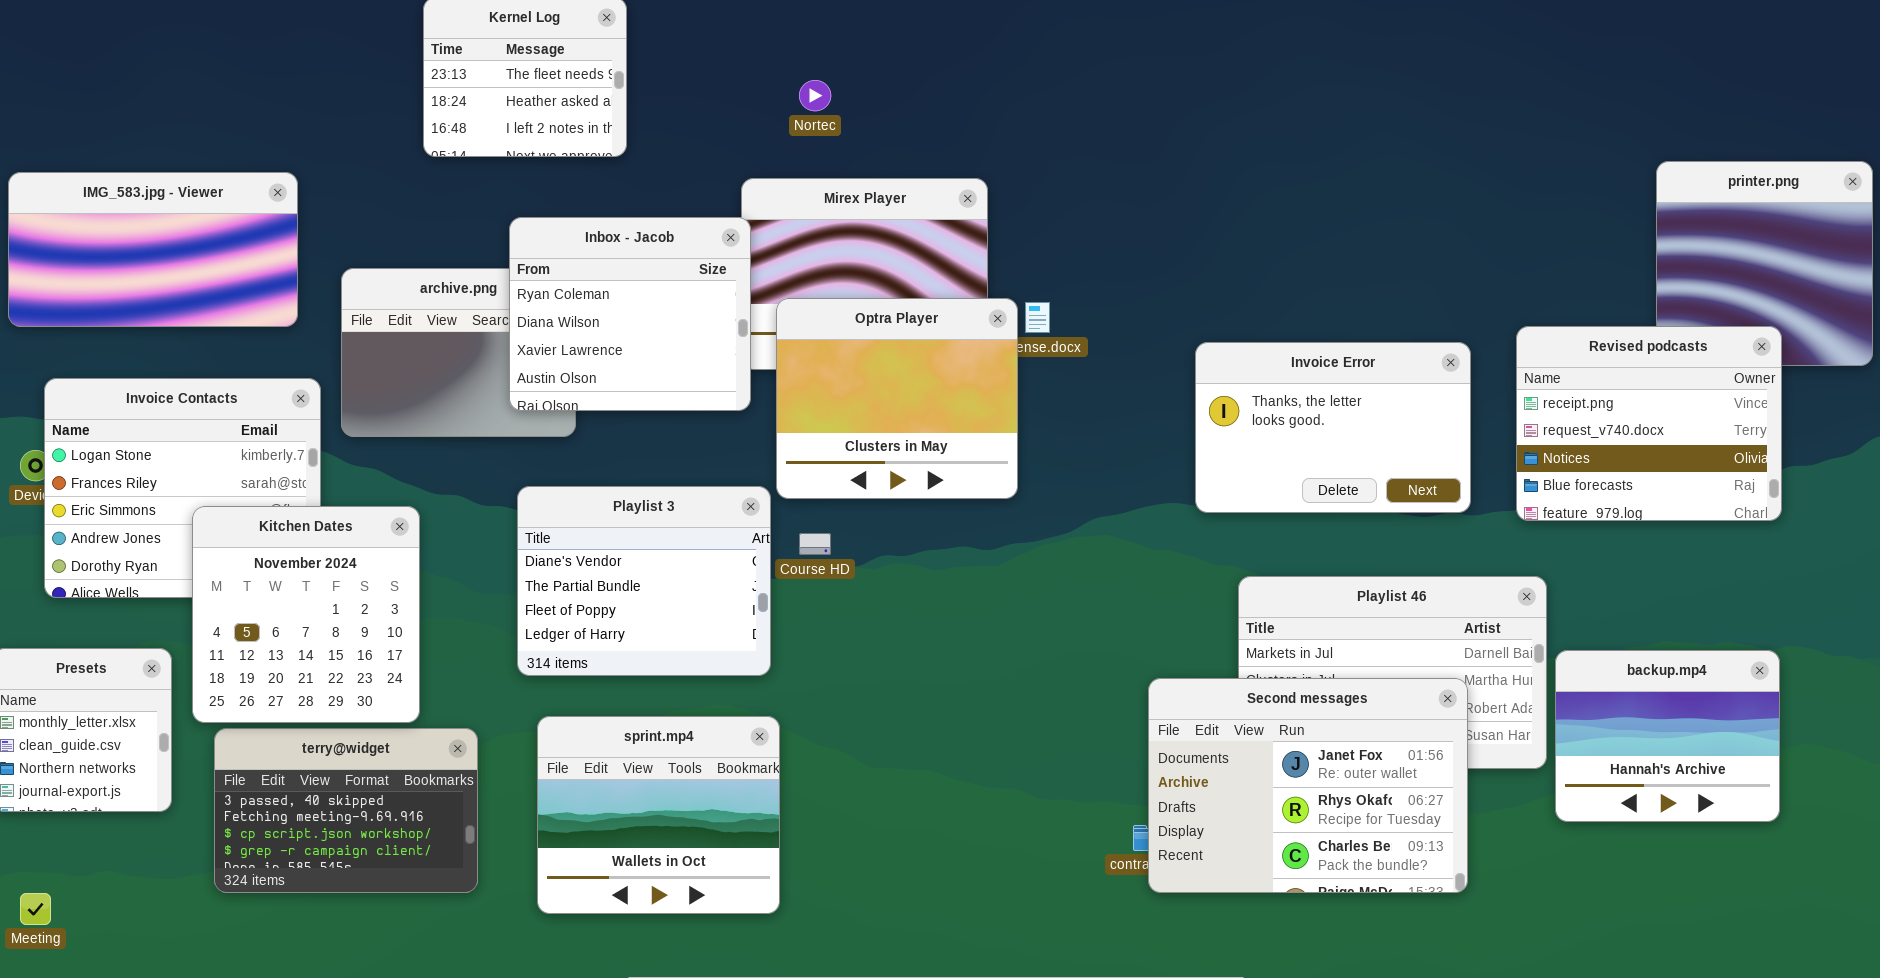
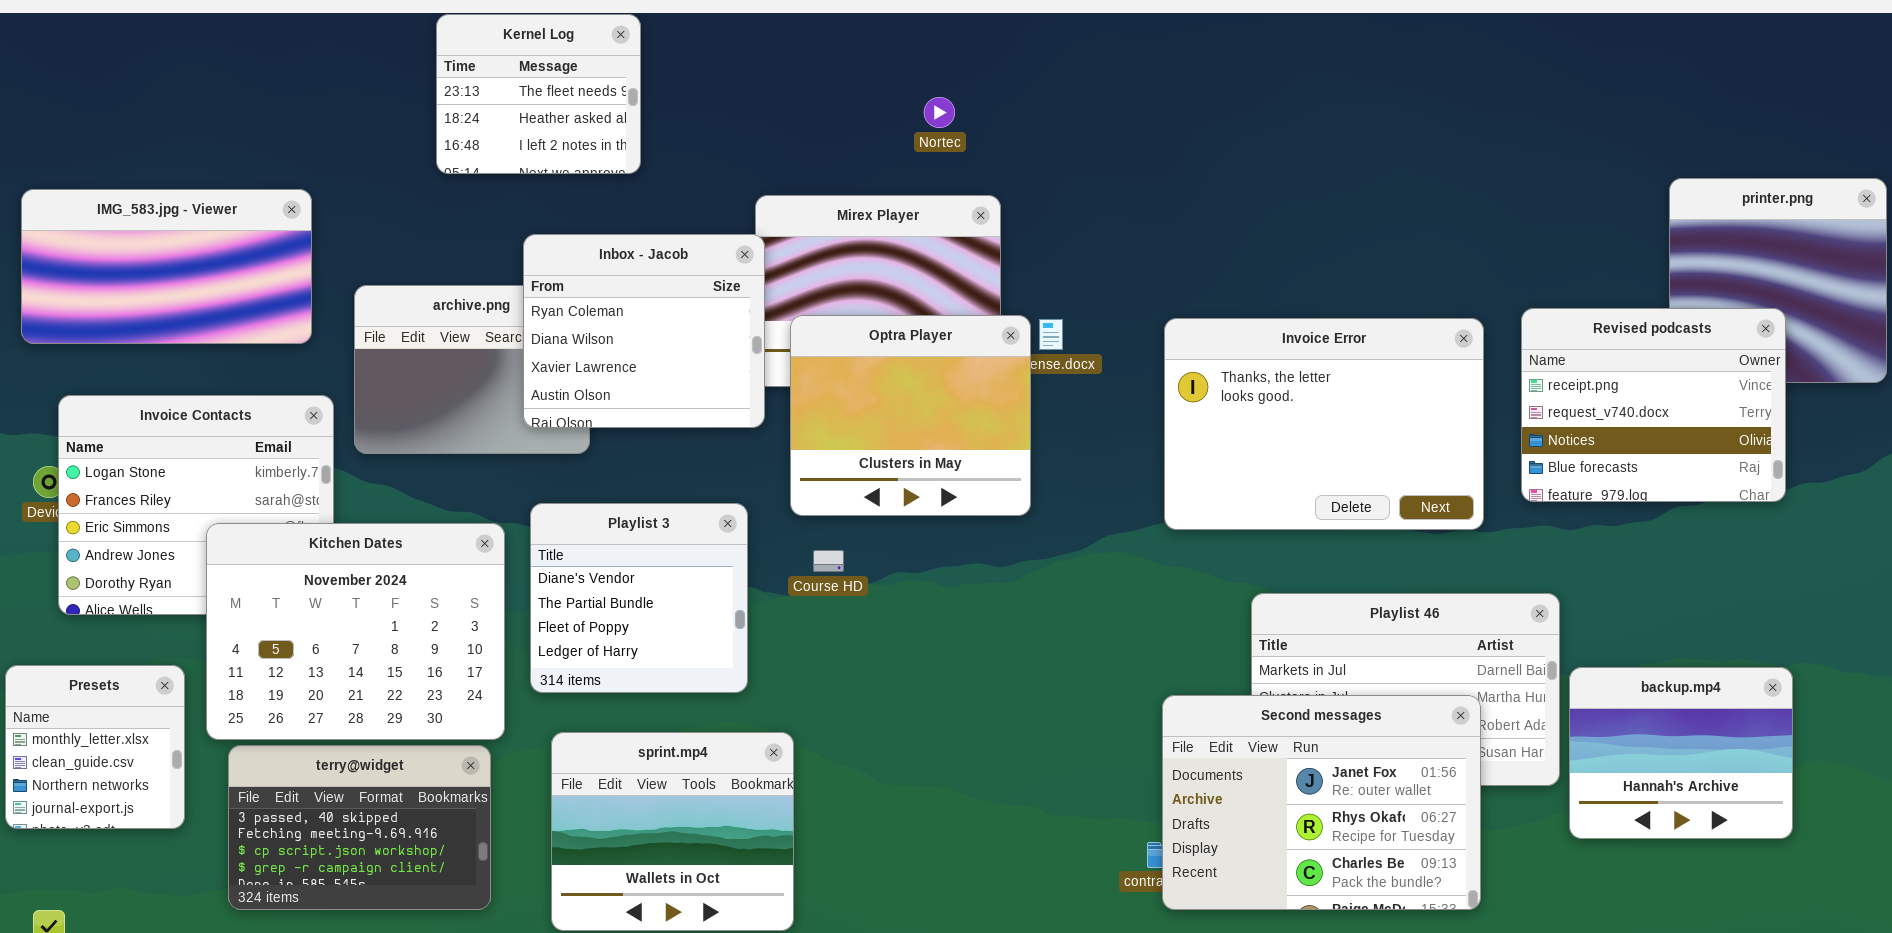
Nortec: [799,80,831,111] -> [924,97,955,128], moved
Revised podcasts: [1516,326,1782,521] -> [1521,308,1786,502], moved
Invoice Error: [1195,342,1471,513] -> [1164,318,1484,530], resized
Playlist 3: [517,486,771,676] -> [530,503,748,693], resized
Kitchen Dates: [192,506,420,723] -> [206,523,505,740], resized

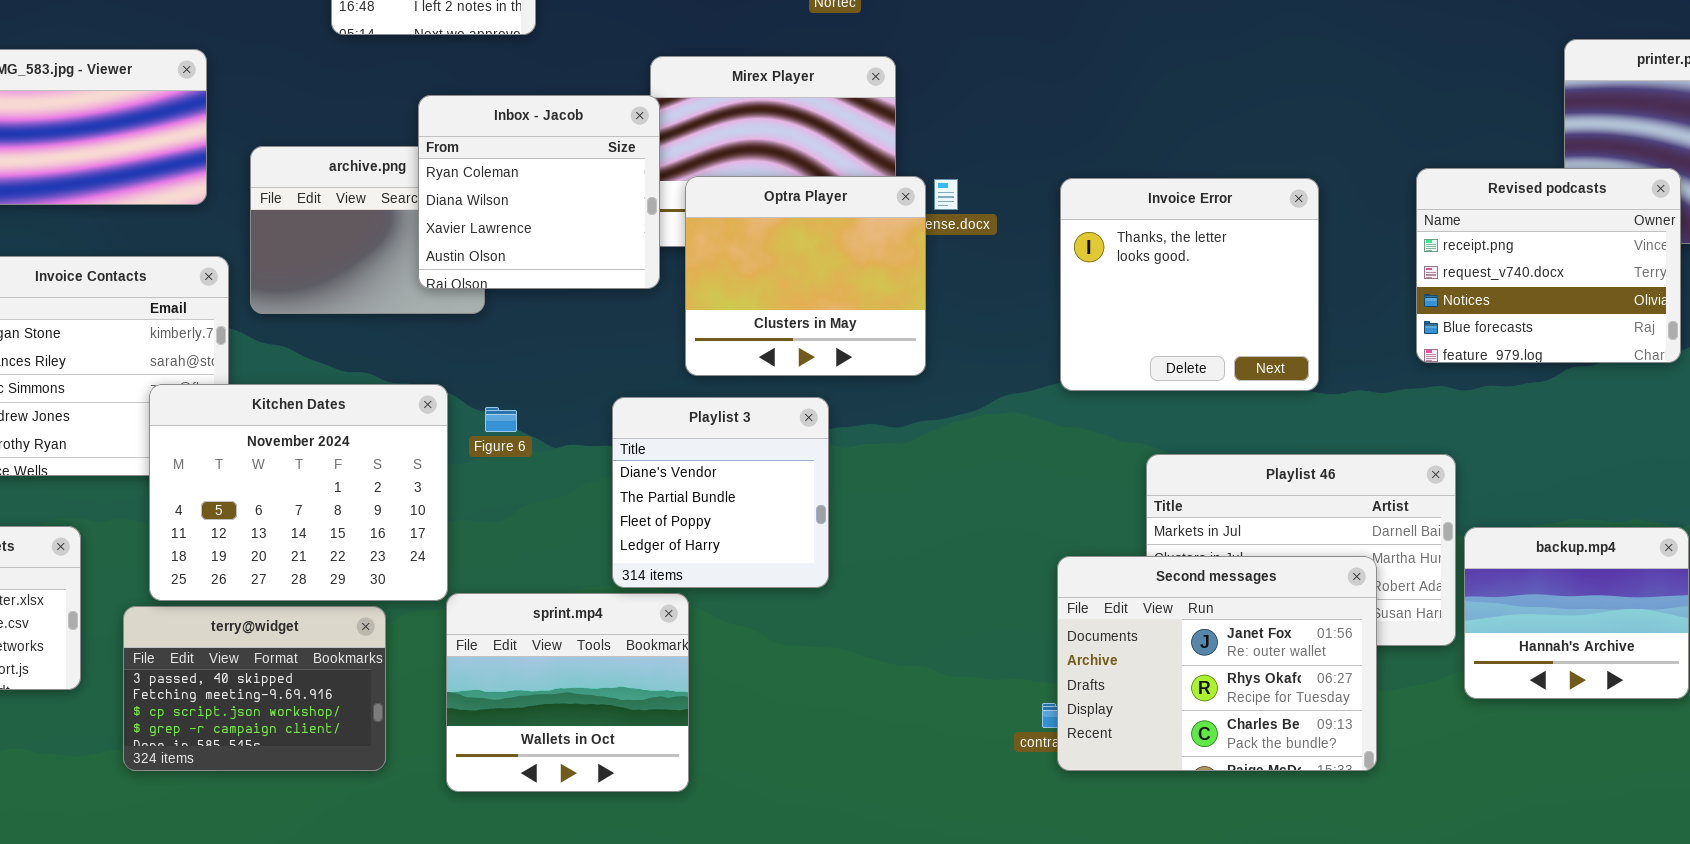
Invoice Error: [1164,318,1484,530] -> [1060,178,1319,391], resized
Playlist 3: [530,503,748,693] -> [612,397,829,588], moved
Kitchen Dates: [206,523,505,740] -> [149,384,448,601], moved

